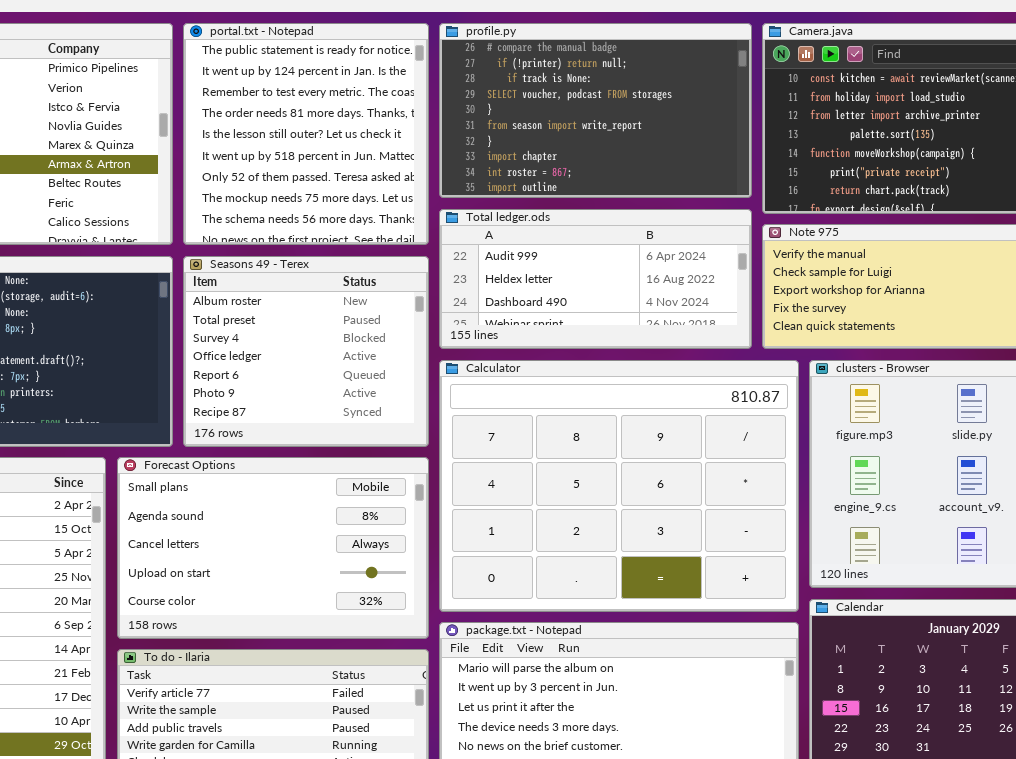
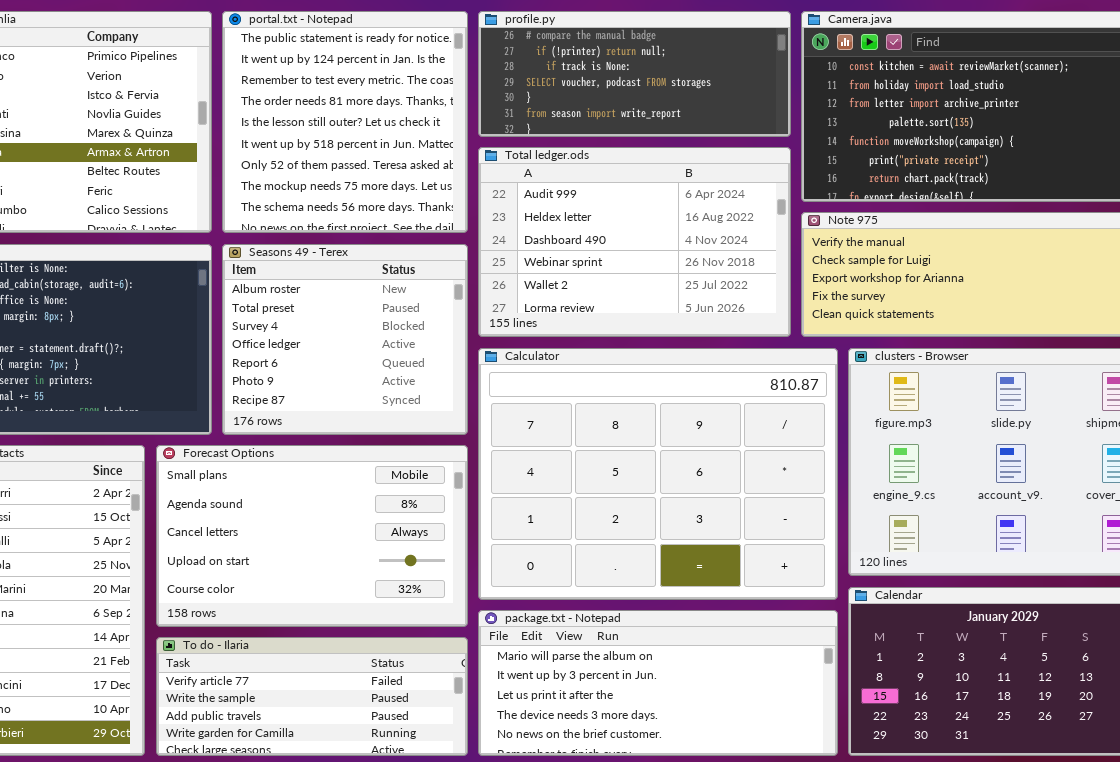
profile.py: [439,23,752,198] -> [478,11,791,137], resized
Total ledger.ods: [439,209,752,349] -> [478,147,791,337], resized

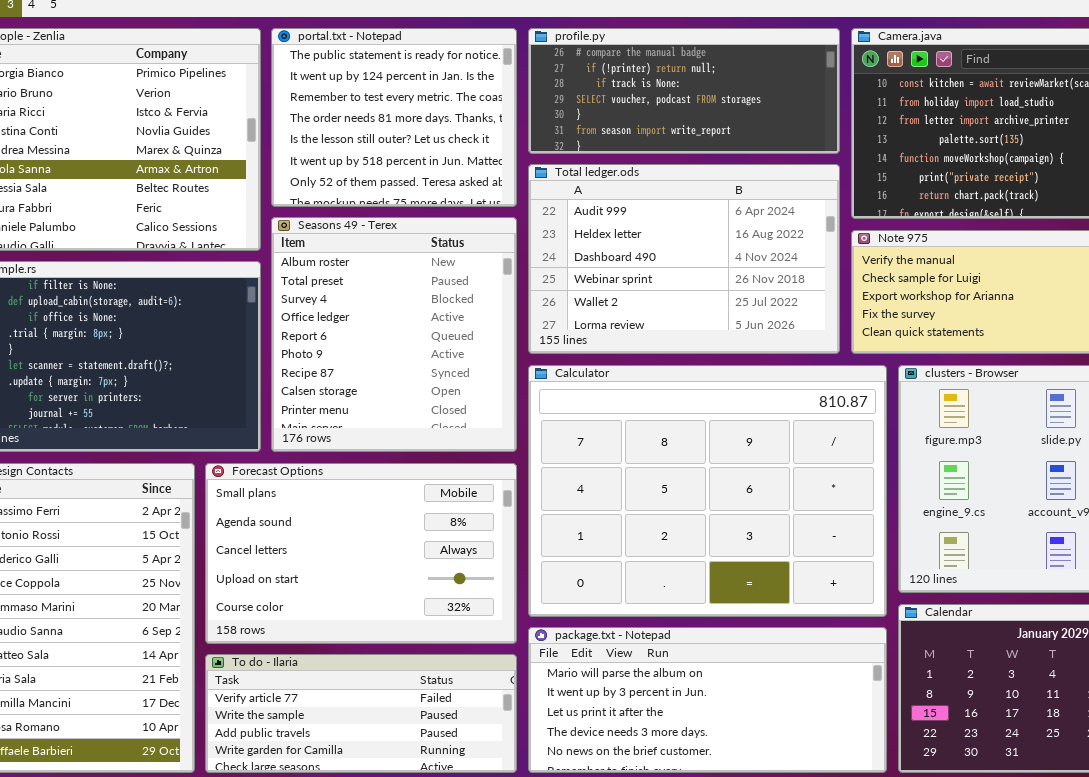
portal.txt - Notepad: [222,11,468,233] -> [271,28,517,207], resized
Seasons 49 - Terex: [222,244,468,435] -> [271,217,517,452], resized

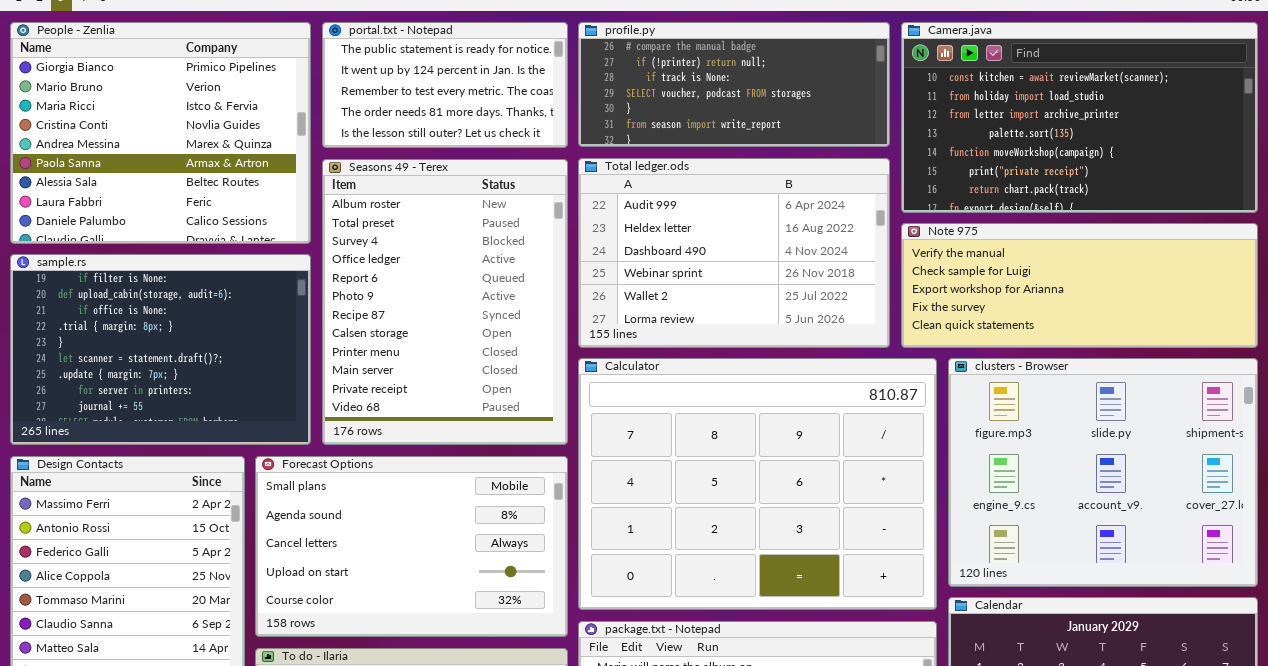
portal.txt - Notepad: [271,28,517,207] -> [322,22,568,148], resized
Seasons 49 - Terex: [271,217,517,452] -> [322,159,568,445], resized

